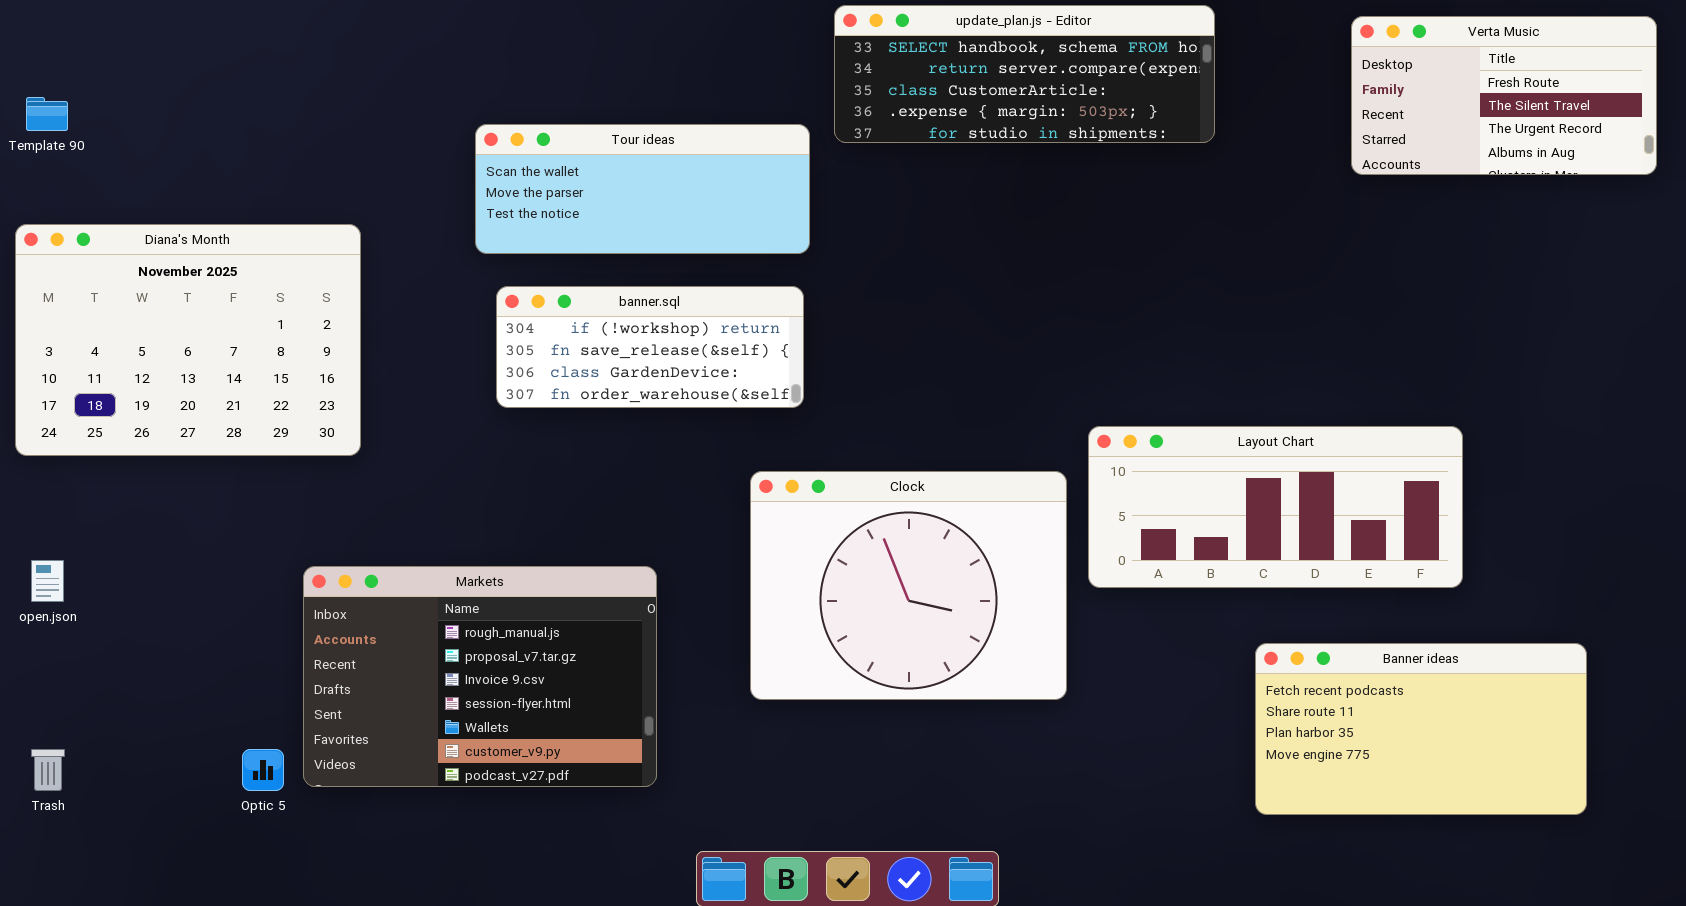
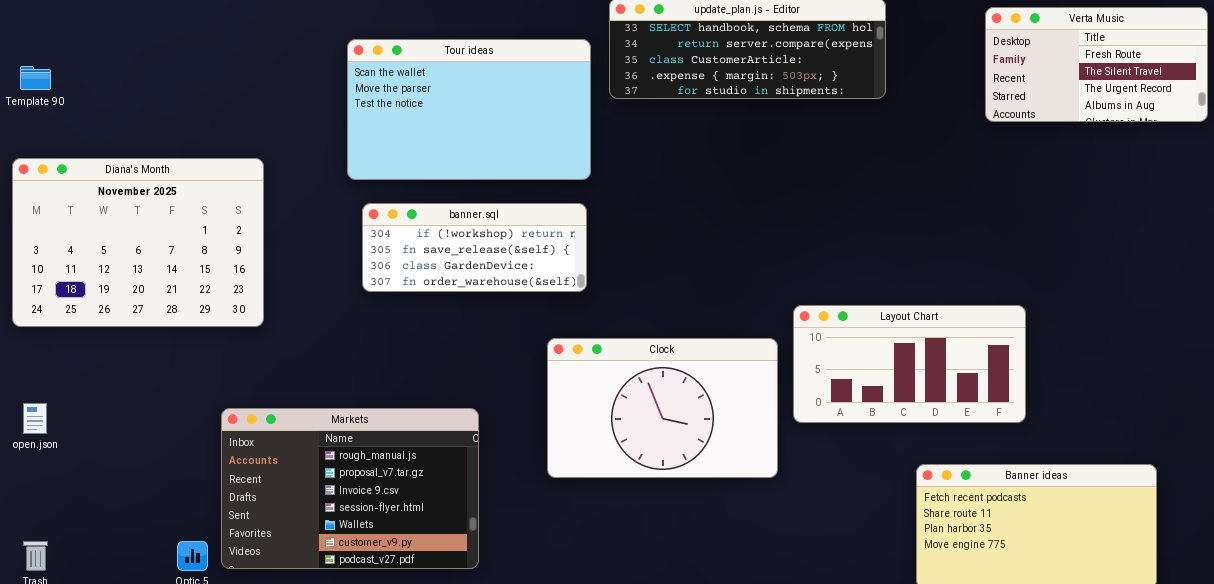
Tour ideas: [475,124,810,254] -> [347,39,591,180], resized
Layout Chart: [1088,426,1463,588] -> [793,305,1026,423], resized
Clock: [750,471,1067,700] -> [547,338,778,478], resized

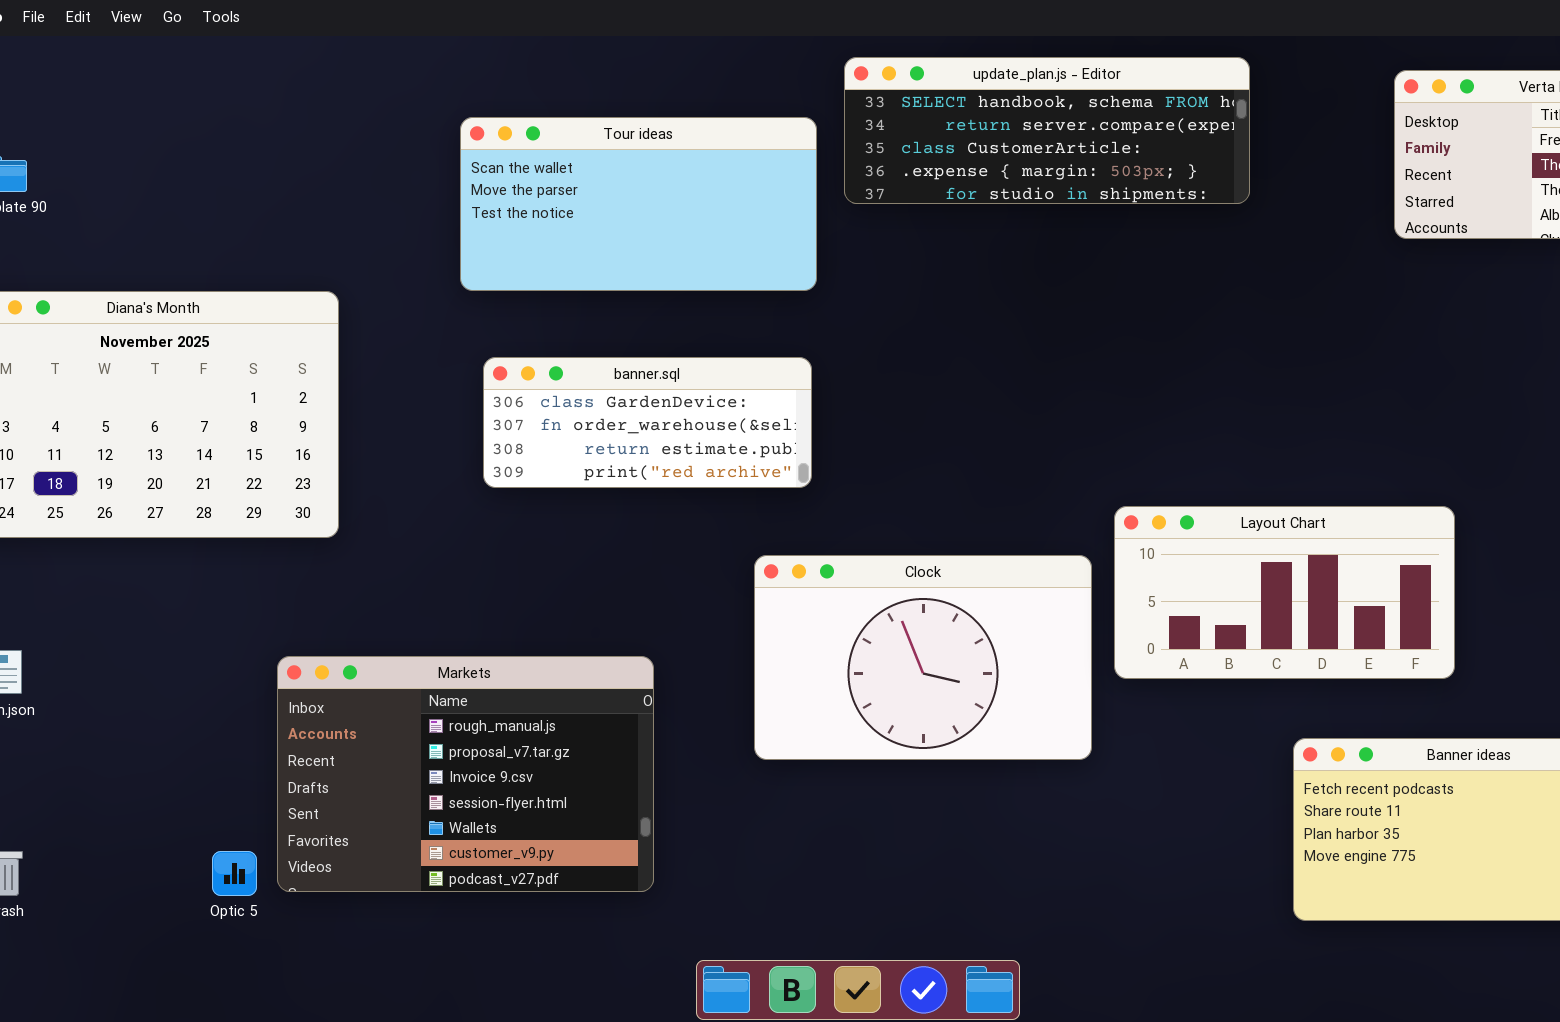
Tour ideas: [347,39,591,180] -> [460,117,817,291], resized
banner.sql: [362,203,587,292] -> [483,357,812,488], scrolled down 2 rows

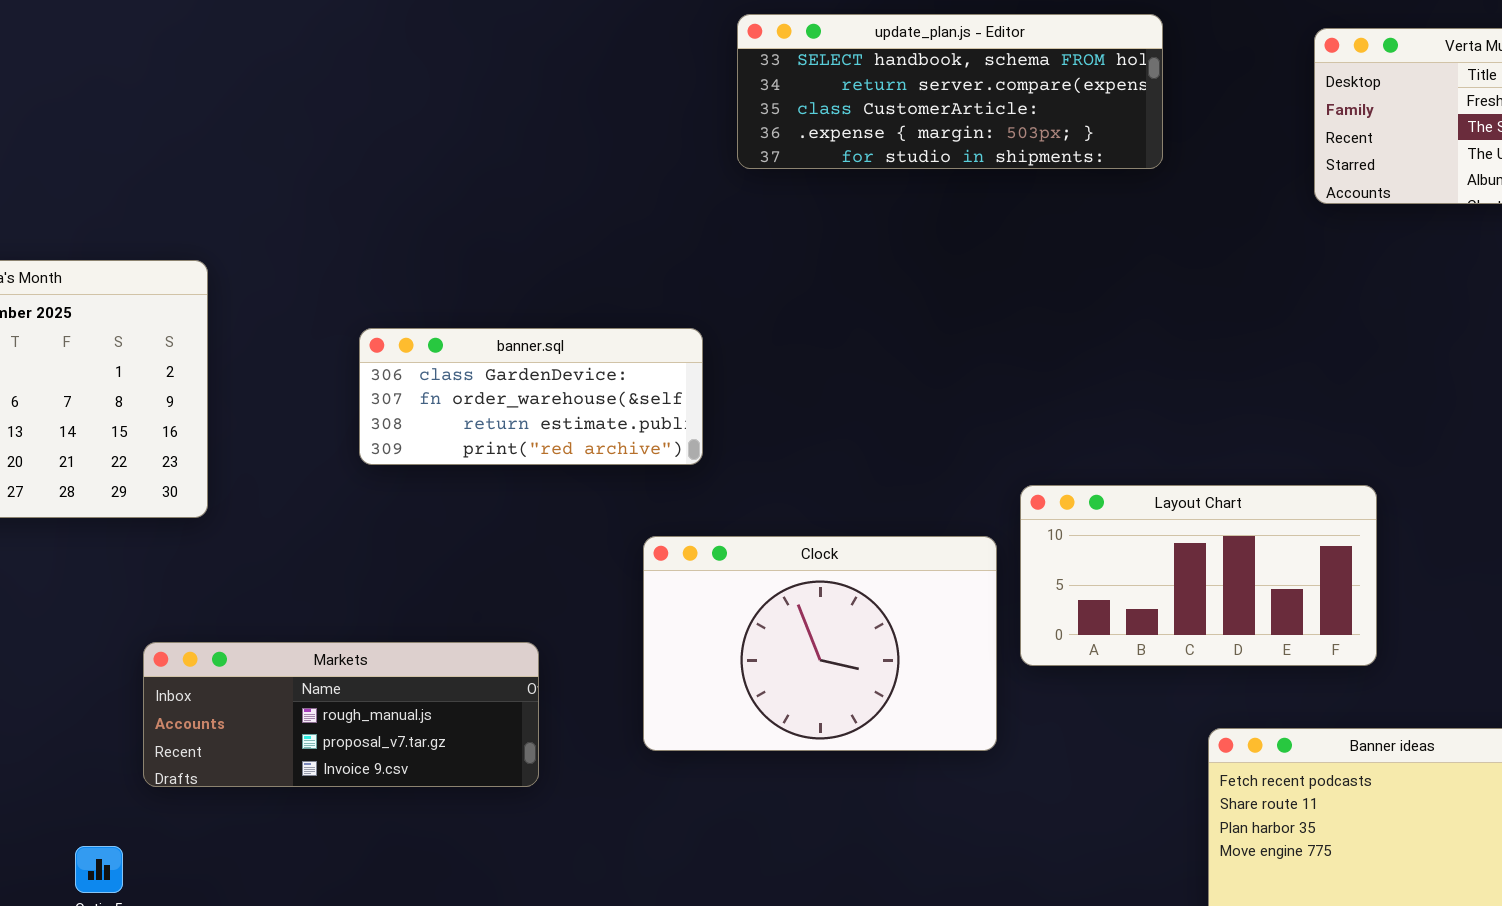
Tour ideas: [460,117,817,291] -> none, closed
Markets: [277,656,654,892] -> [143,642,539,787], resized

